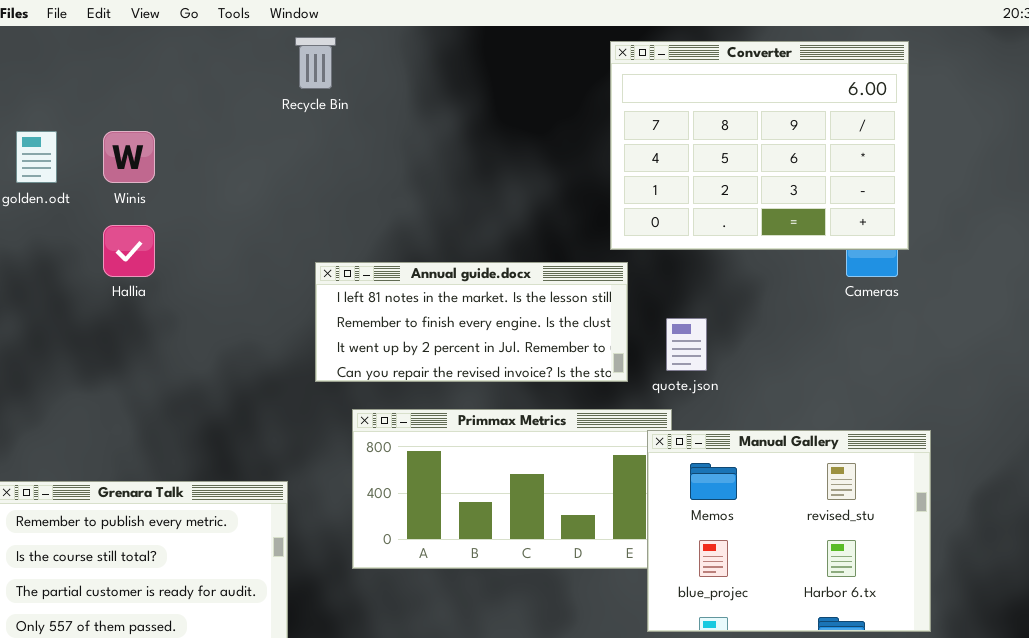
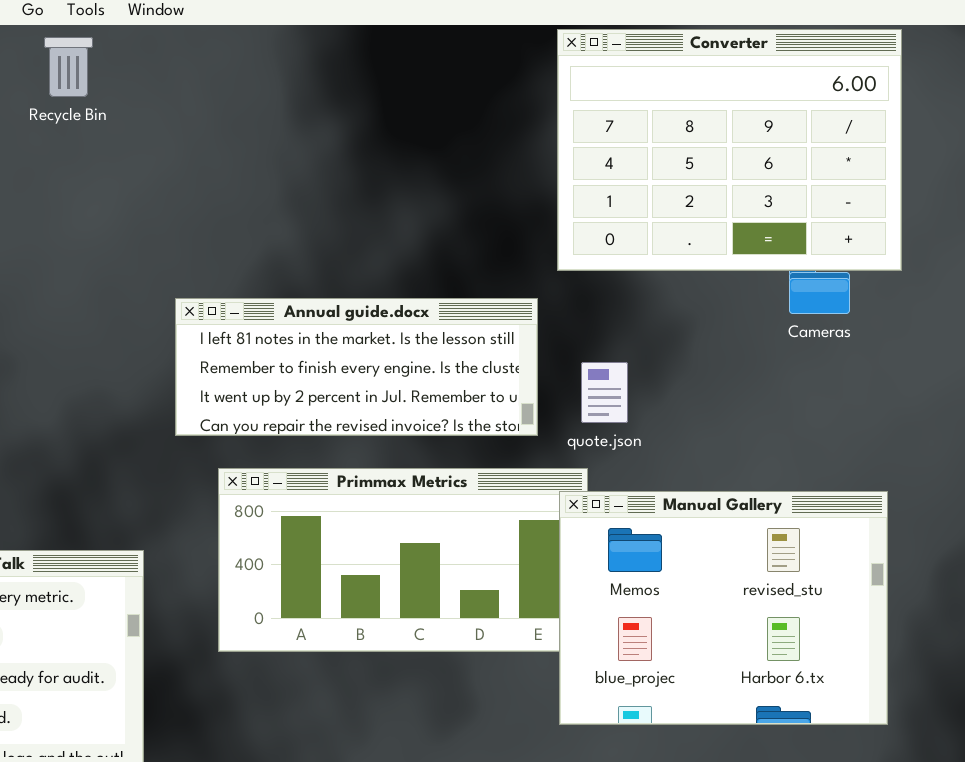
Recycle Bin: [295,37,336,89] -> [44,37,93,97], moved
Converter: [610,41,909,250] -> [557,29,902,271], moved

